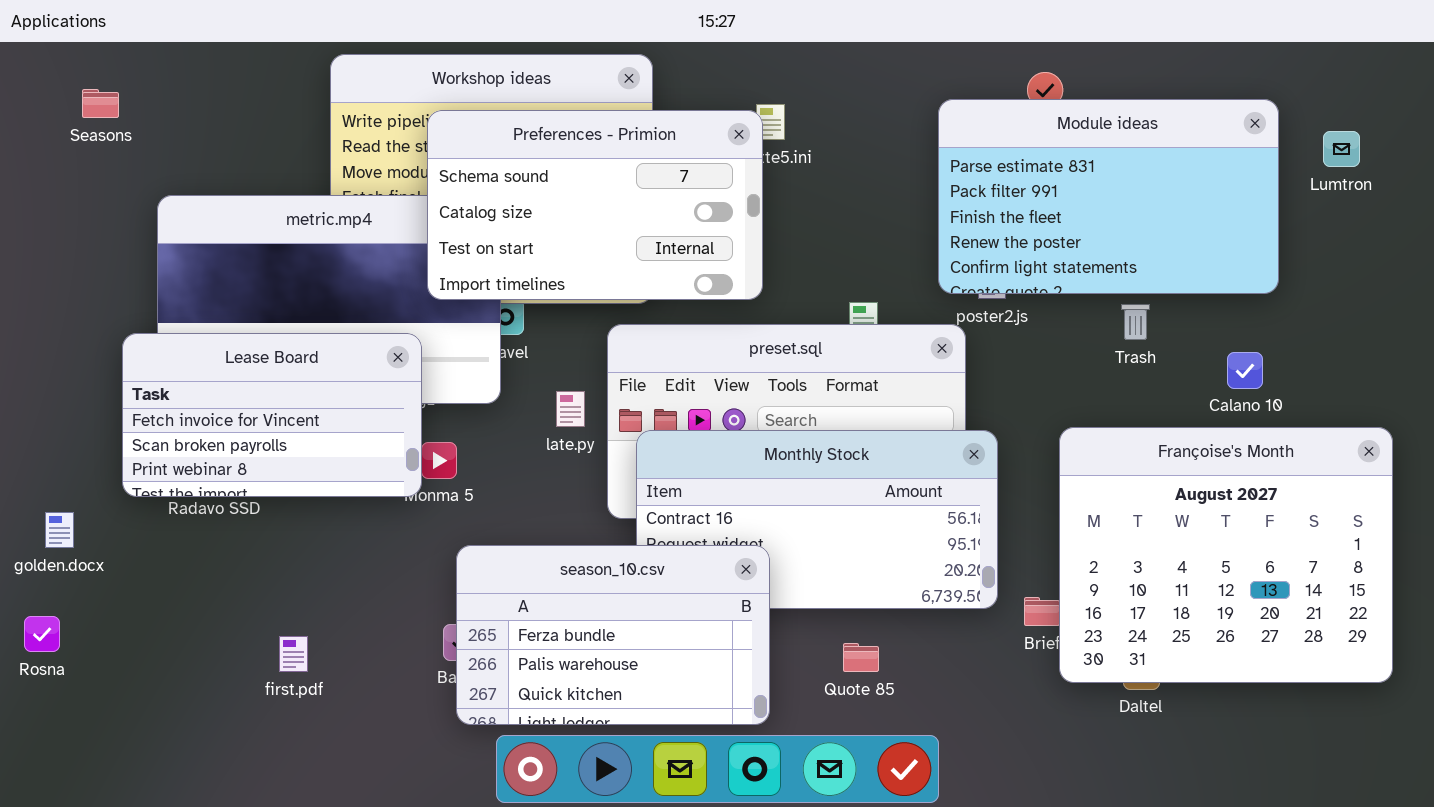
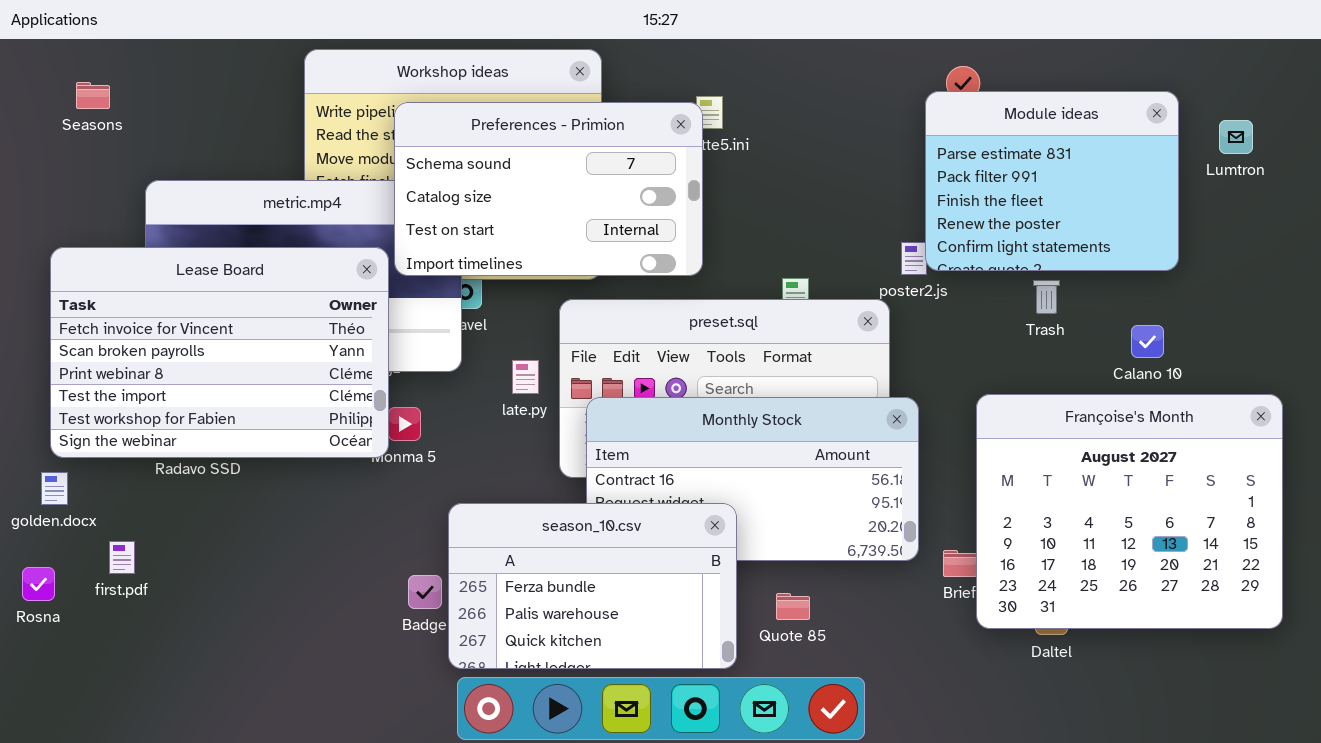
Module ideas: [938,99,1279,294] -> [925,91,1179,271], resized
Lease Board: [122,333,422,497] -> [50,247,389,458], resized
season_10.csv: [456,545,770,725] -> [448,503,737,669], moved
first.pdf: [279,636,308,672] -> [109,541,135,574], moved

